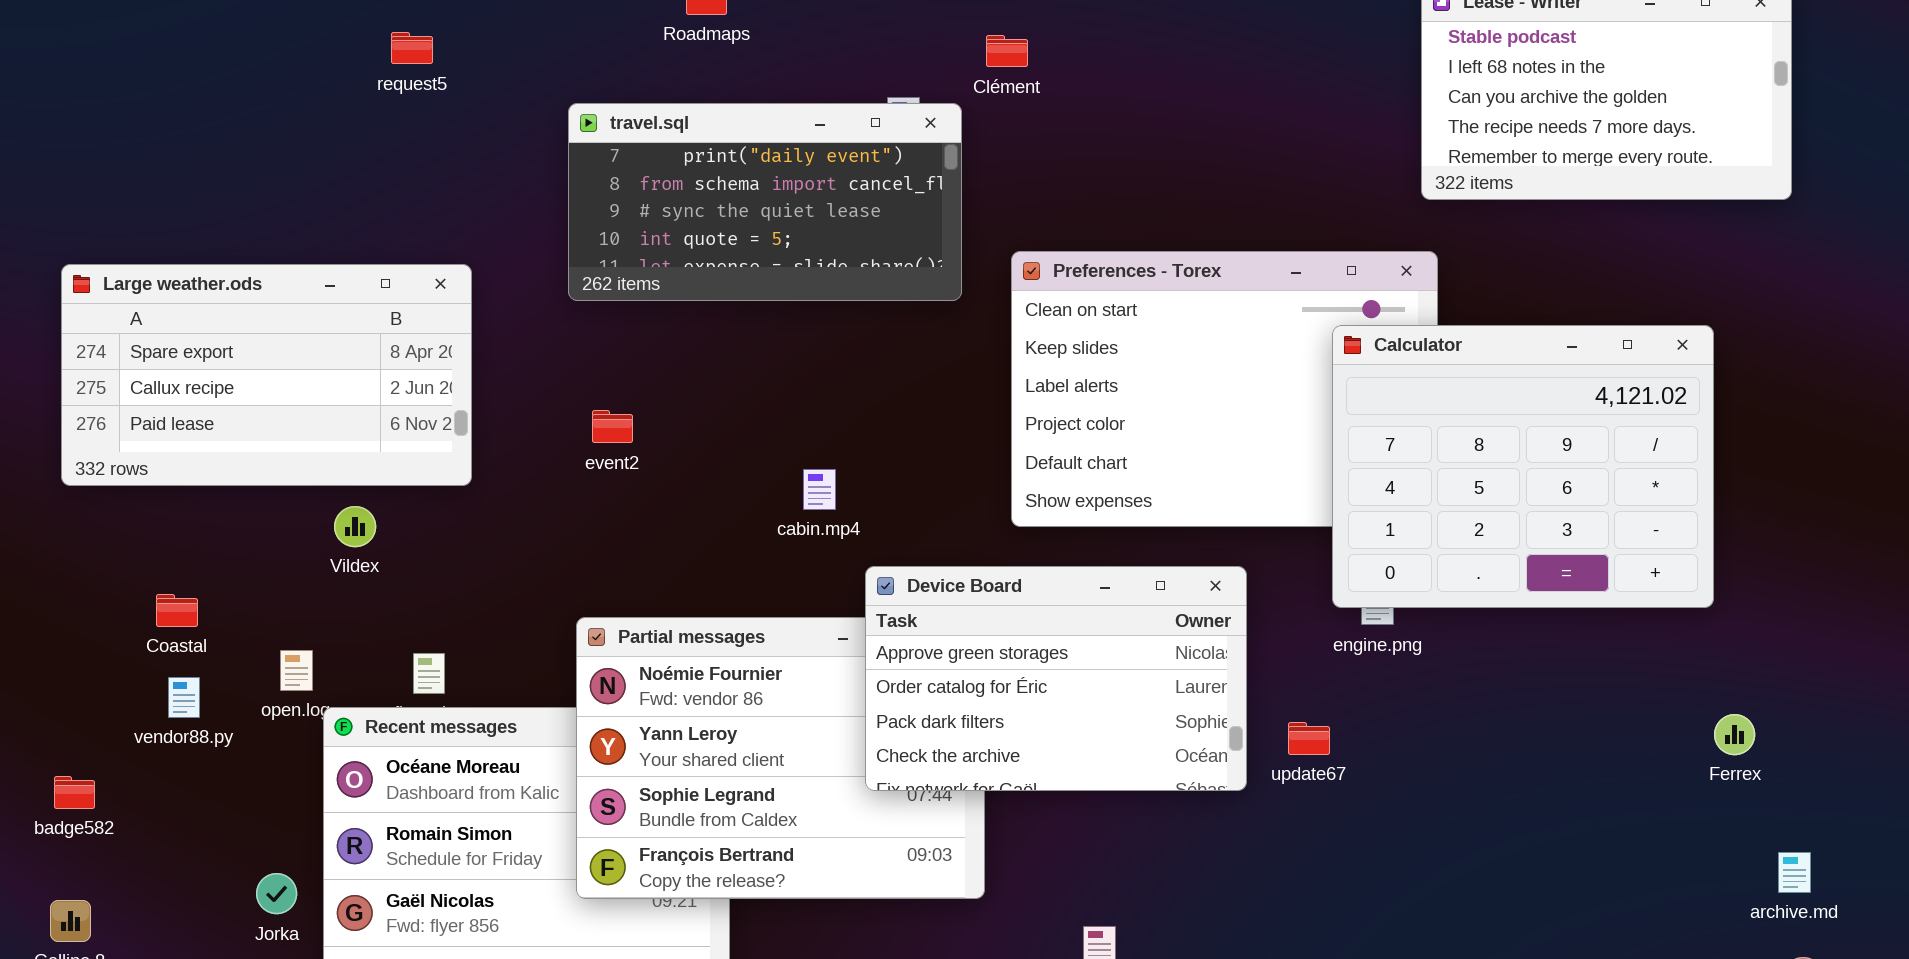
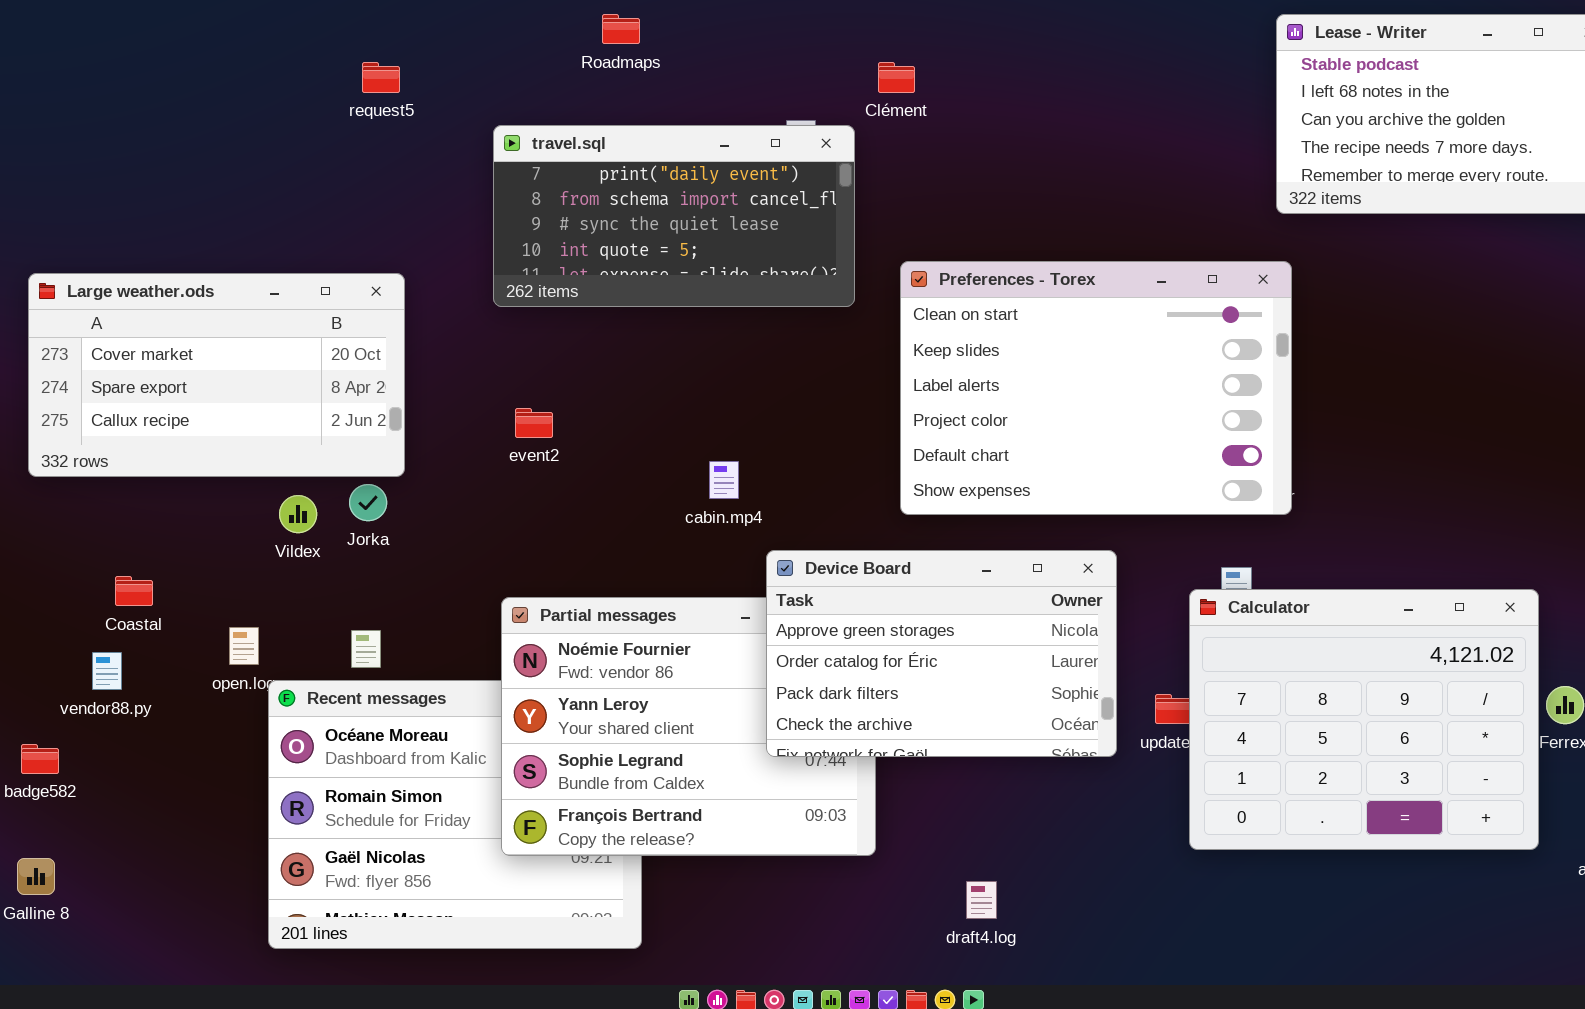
request5: [391,32,433,64] -> [362,62,400,93], moved
Large weather.ods: [61,264,472,486] -> [28,273,405,477], scrolled up 1 row
Calculator: [1332,325,1714,608] -> [1189,589,1539,850], moved
vendor88.py: [168,677,200,718] -> [92,652,122,690], moved
Jorka: [256,873,297,914] -> [349,484,387,521], moved

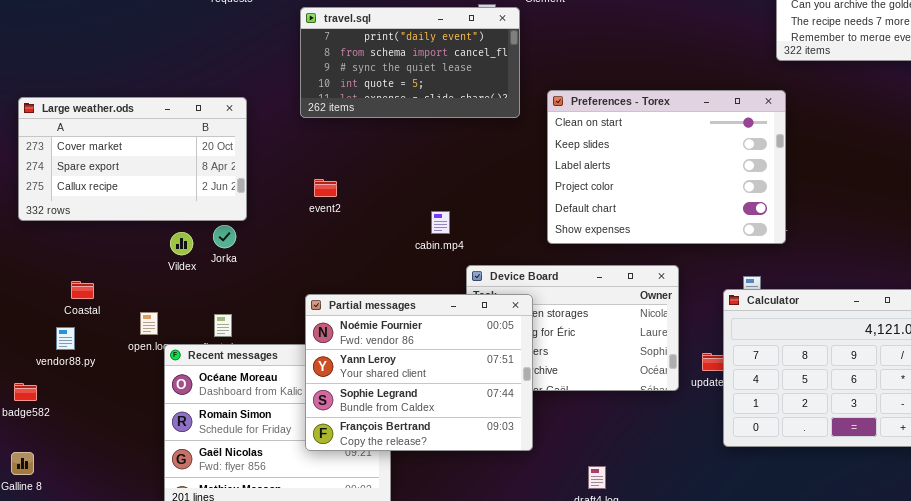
Partial messages: [501,597,876,856] -> [305,294,533,451], raised

